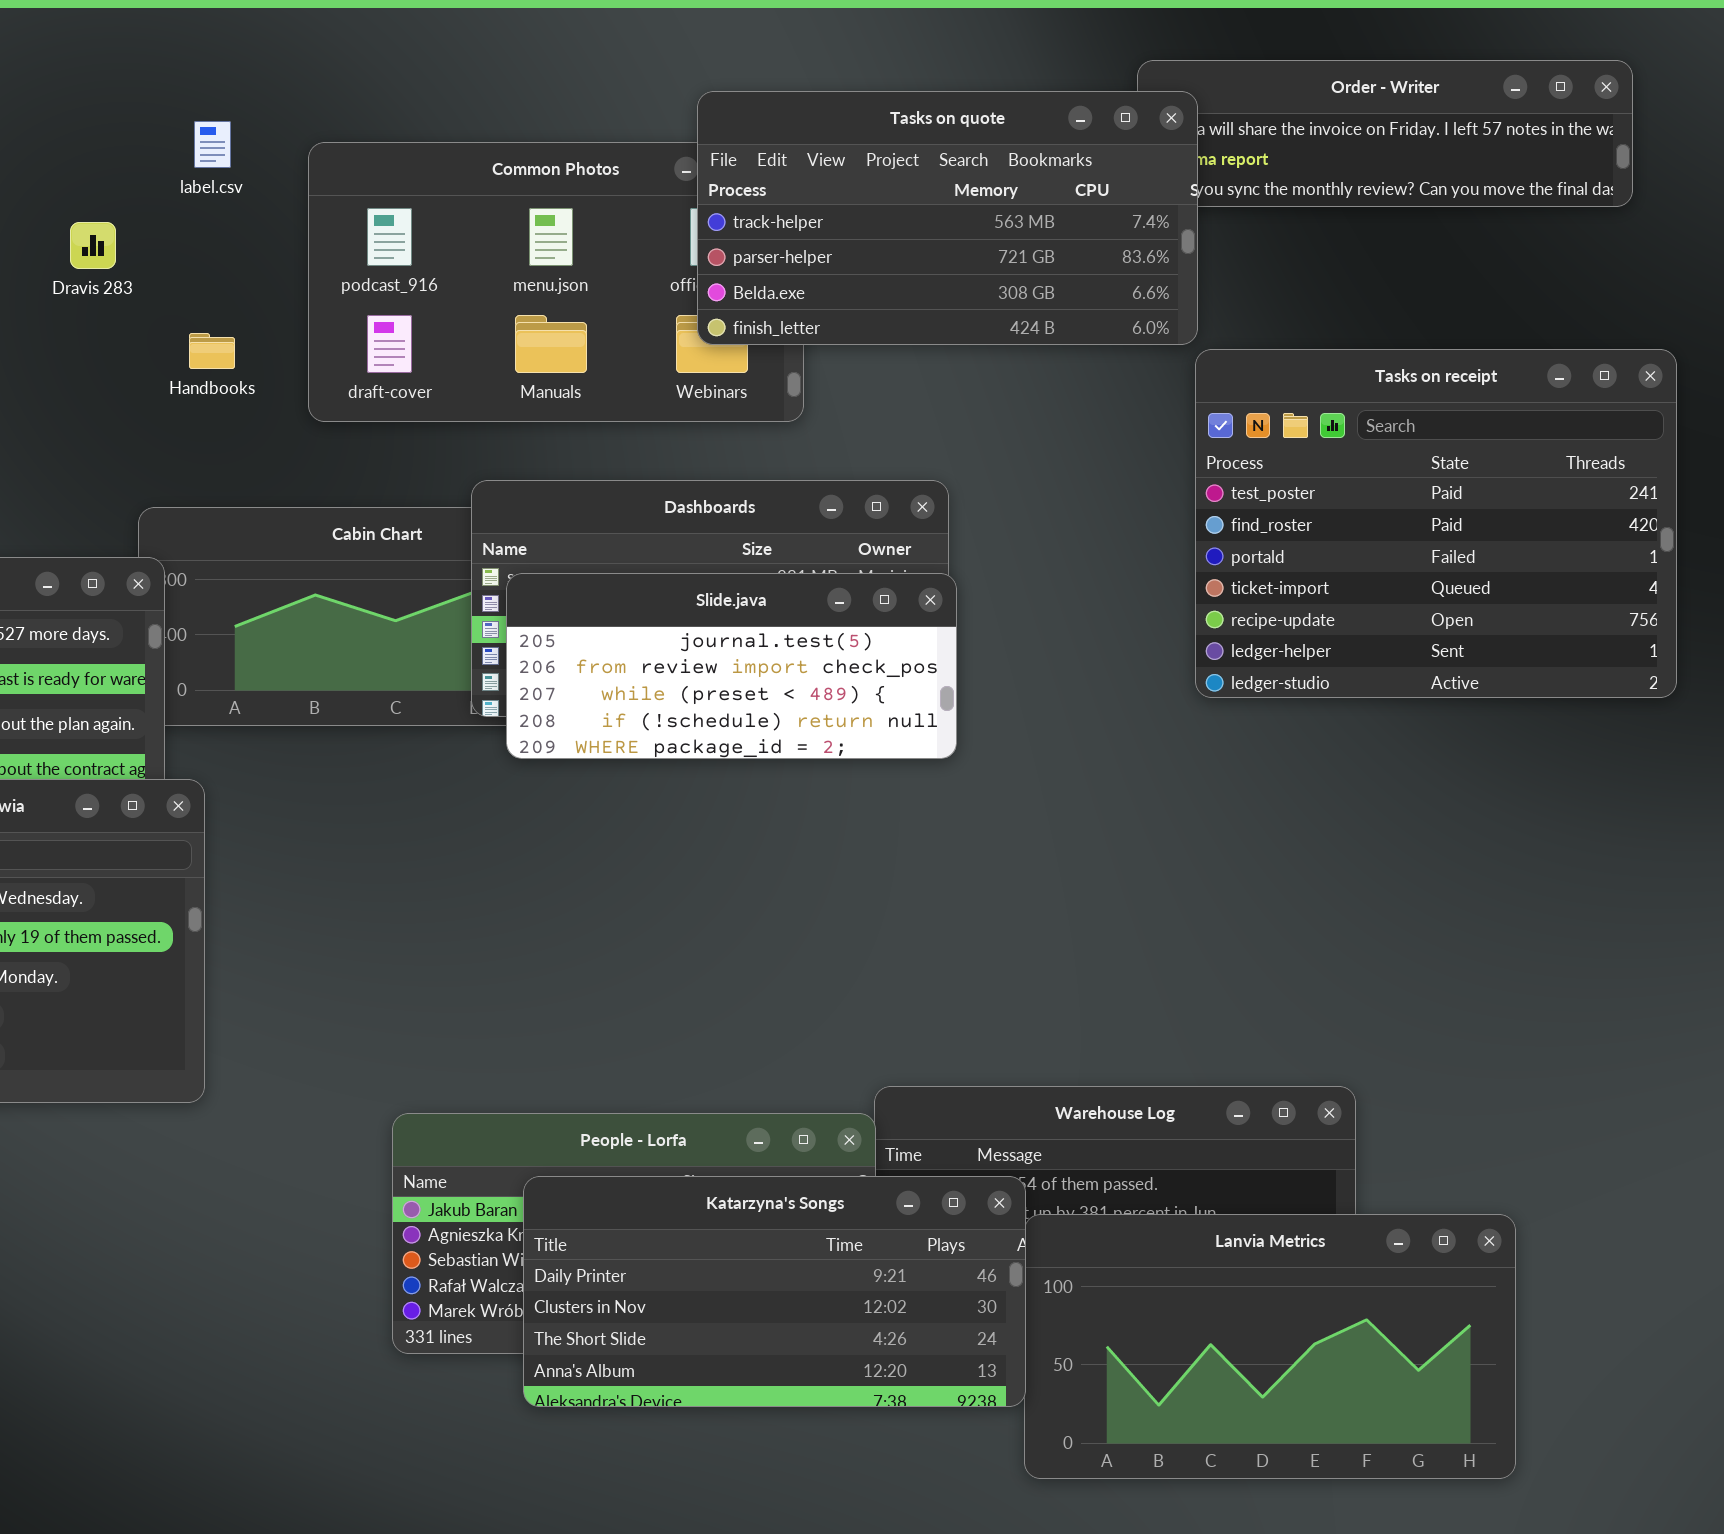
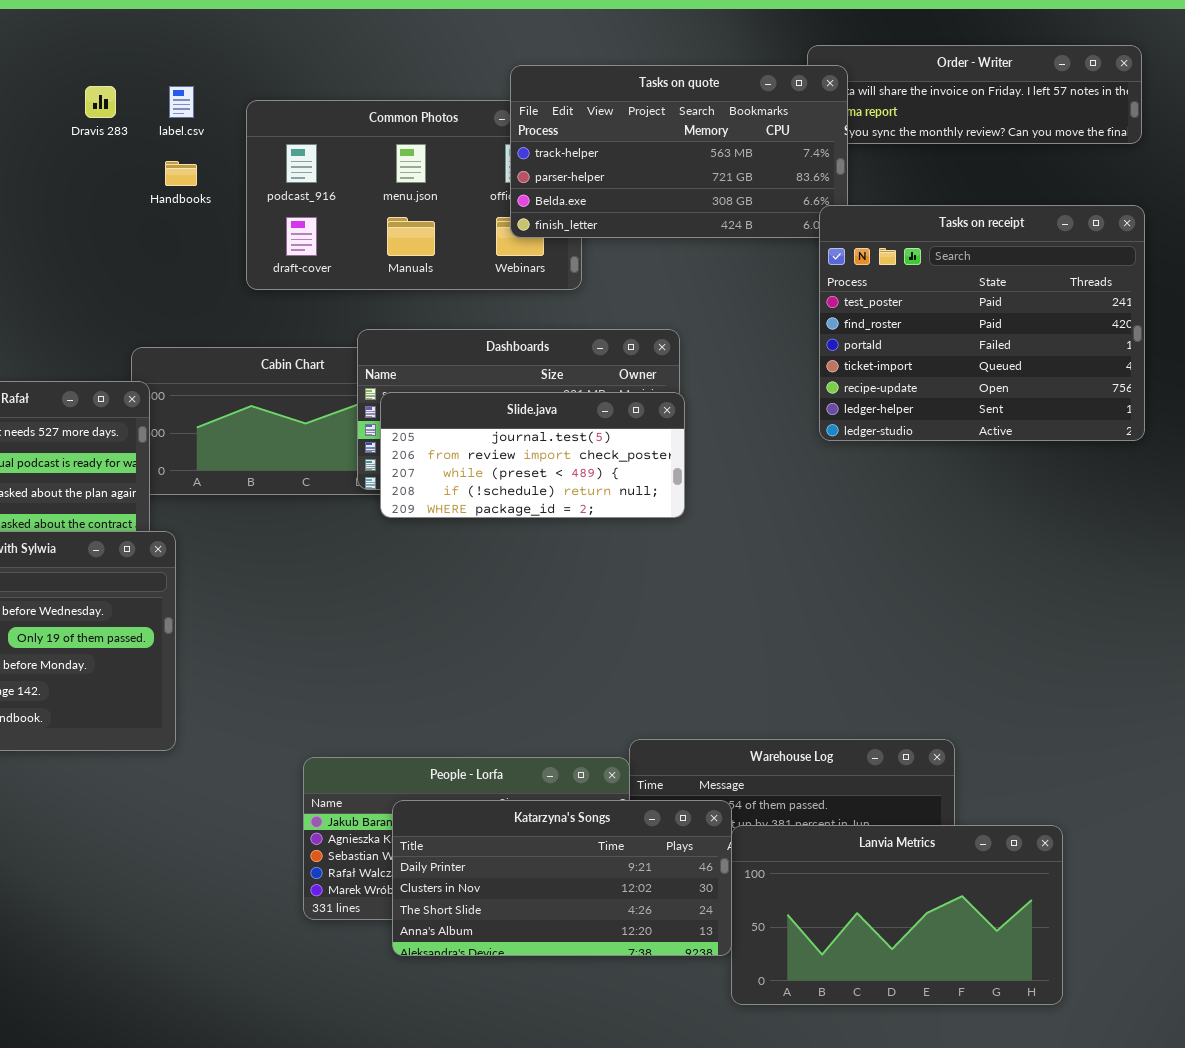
Dravis 283: [70,222,116,269] -> [85,86,116,118], moved
Handbooks: [189,333,235,369] -> [165,161,197,186], moved
Tasks on receipt: [1195,349,1677,698] -> [819,205,1145,441], moved

